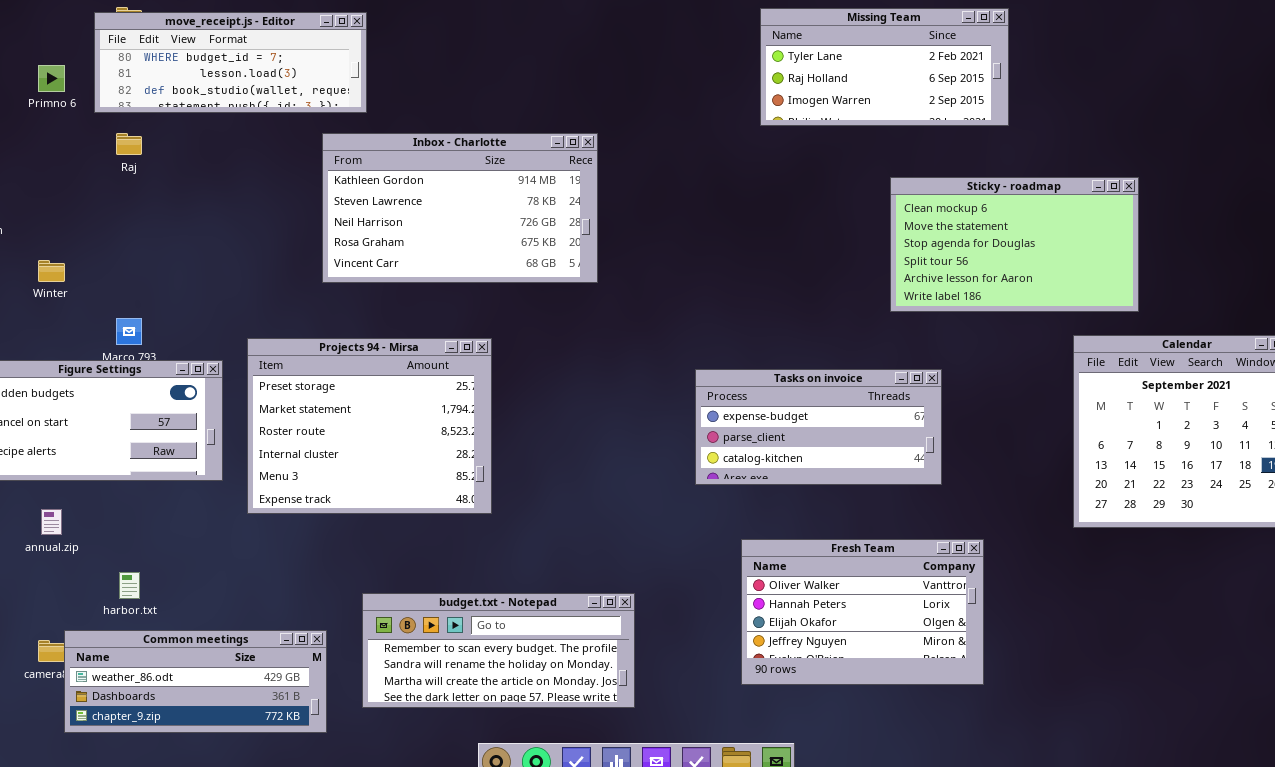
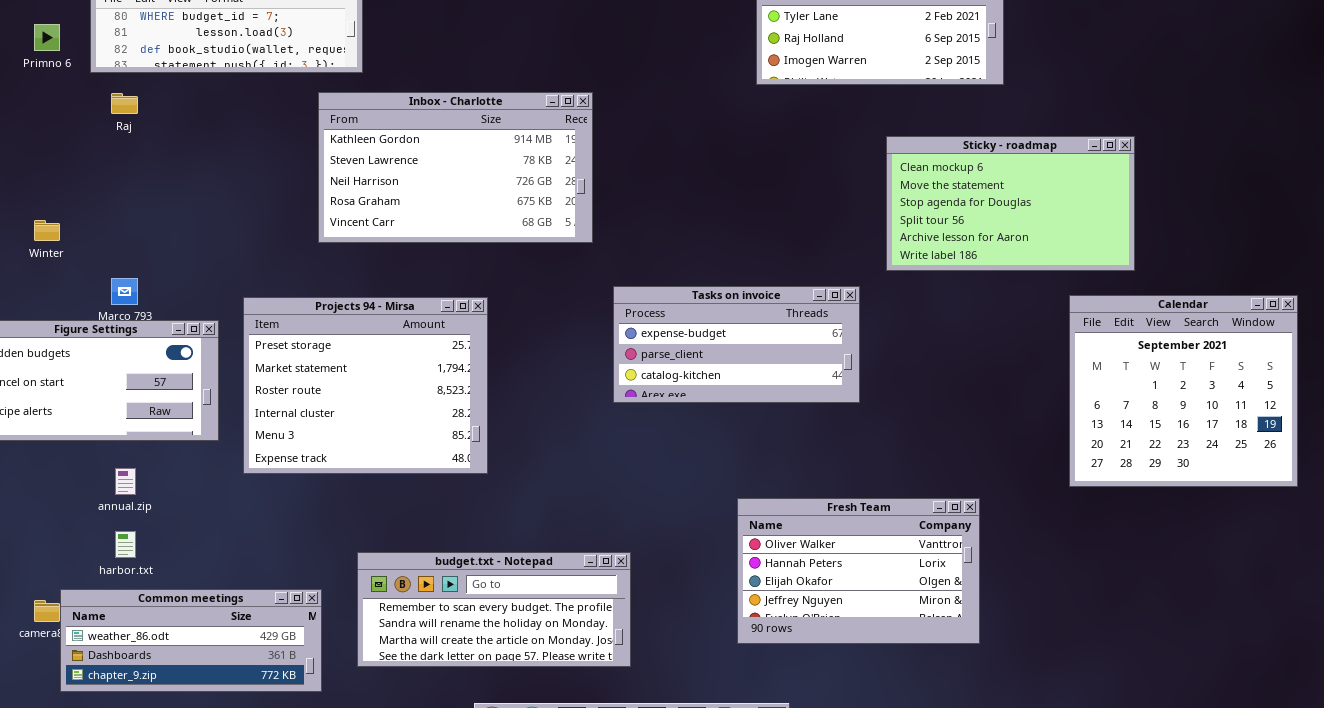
Tasks on invoice: [695,369,942,485] -> [613,286,860,403], moved
annual.zip: [41,509,62,535] -> [115,468,136,495], moved

